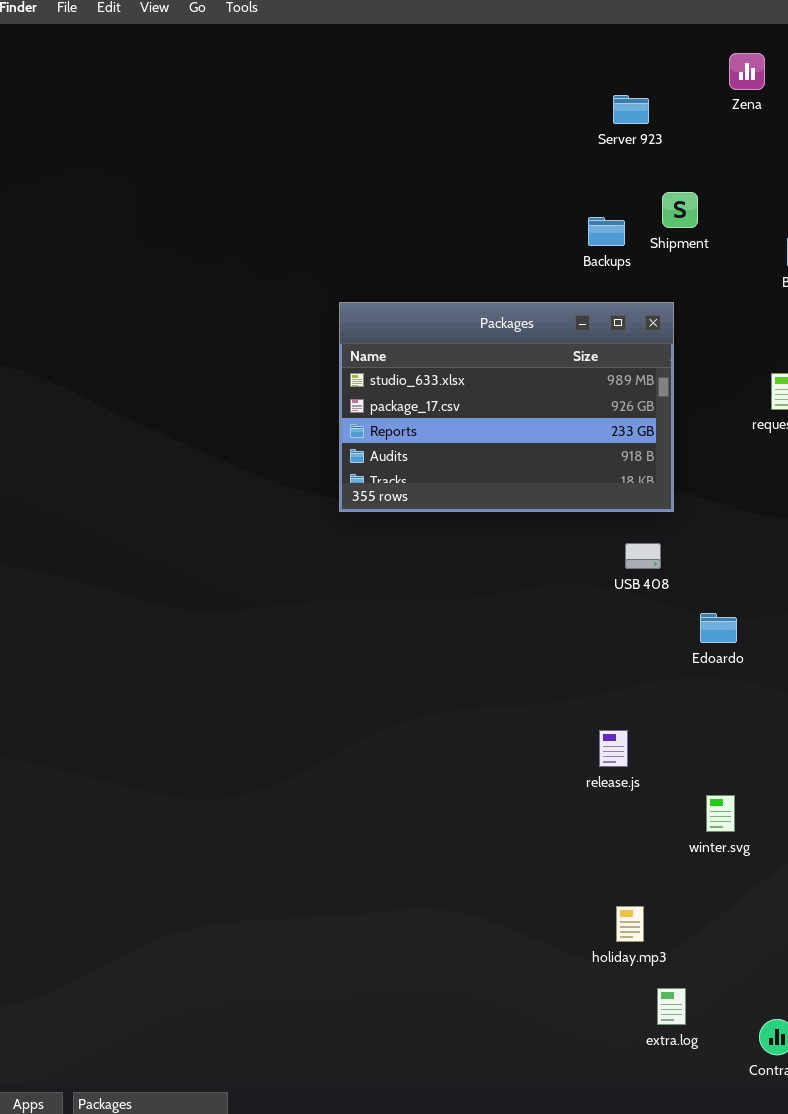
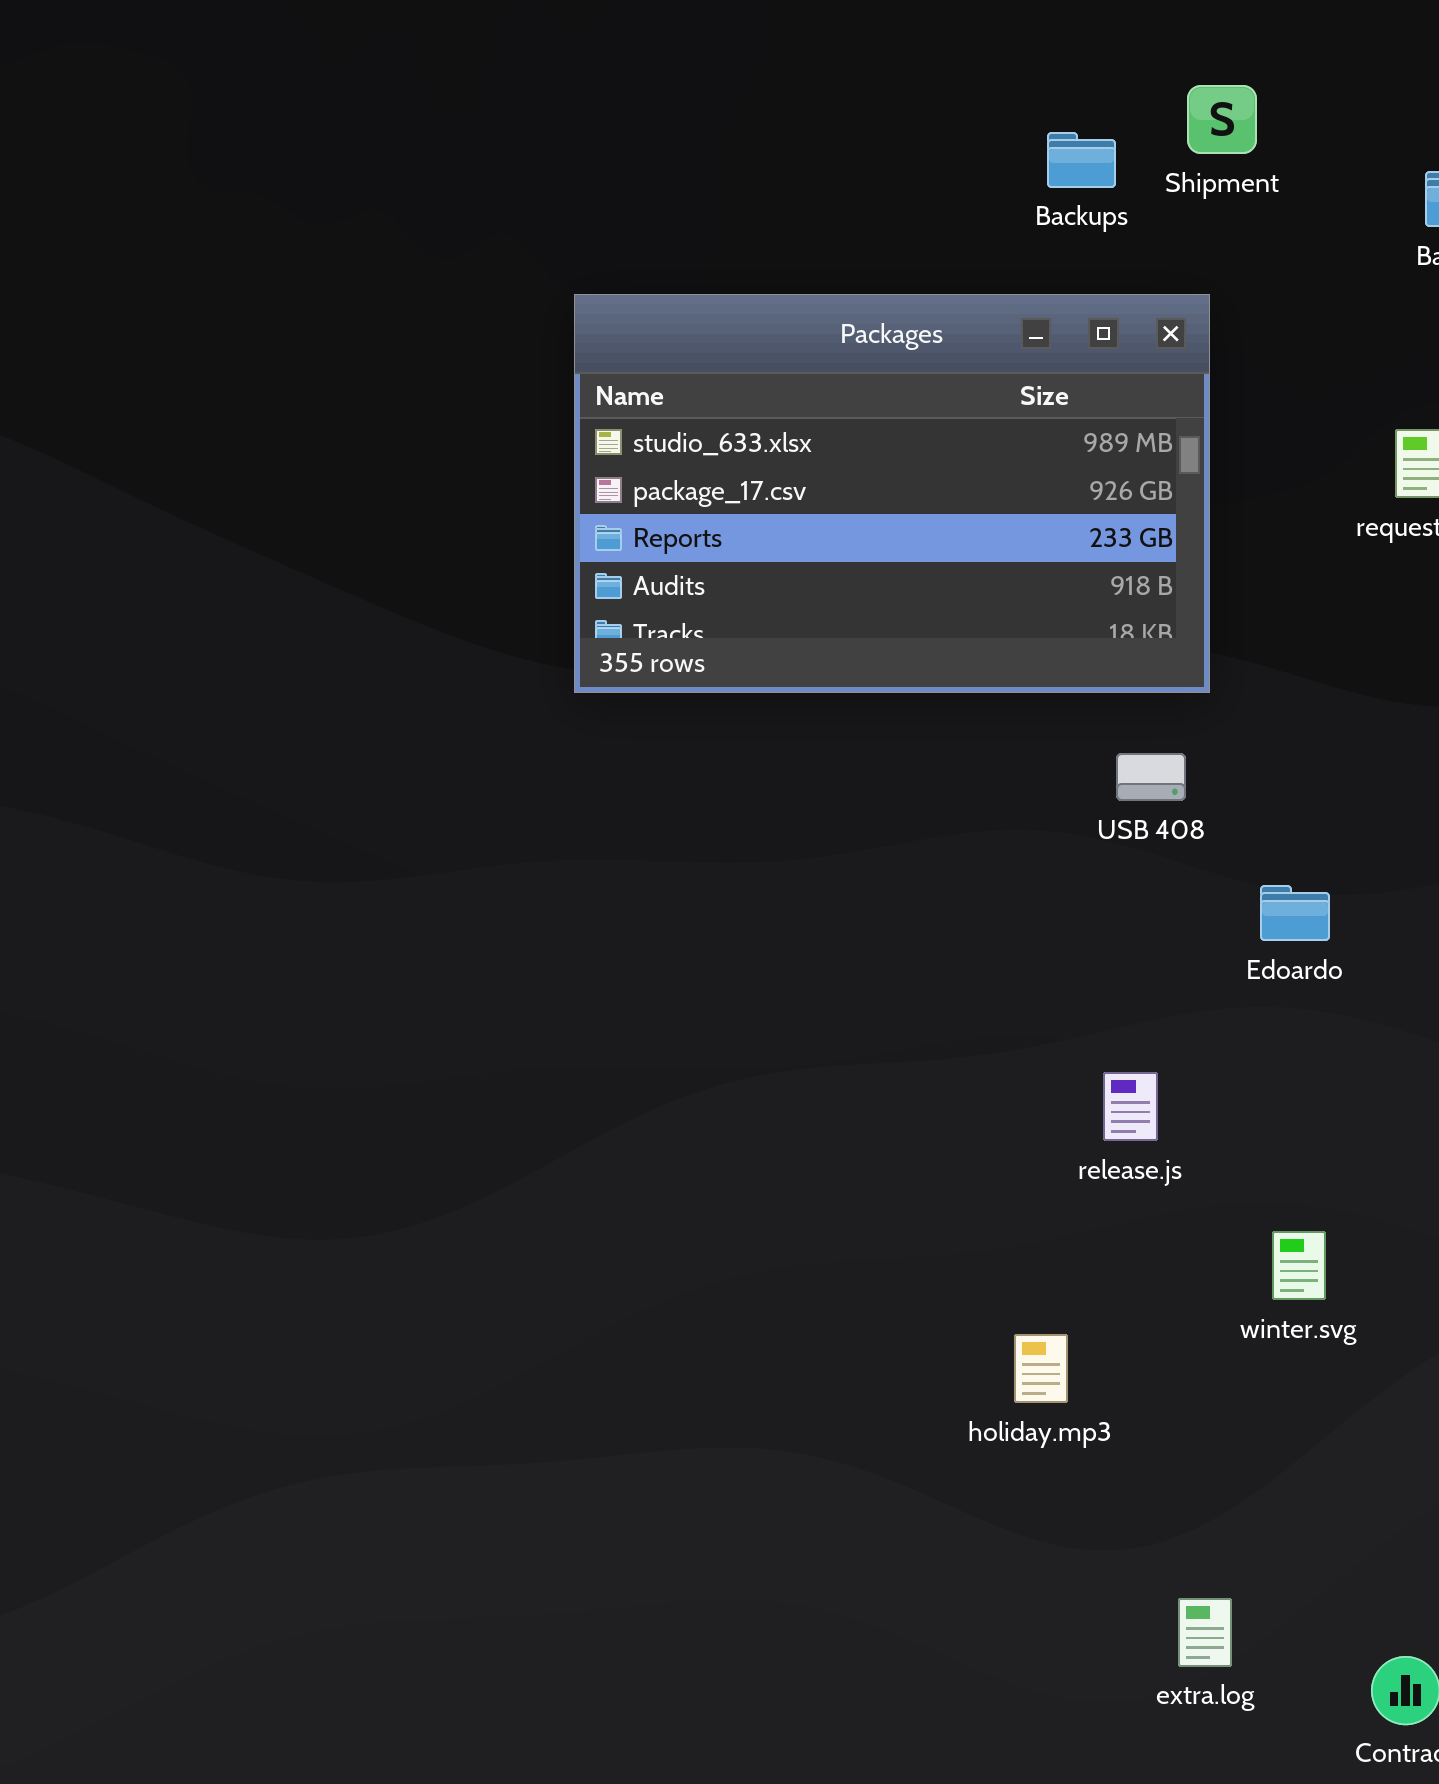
release.js: [599,730,628,767] -> [1103,1072,1158,1141], moved
holiday.mp3: [616,906,644,942] -> [1014,1334,1068,1403], moved

